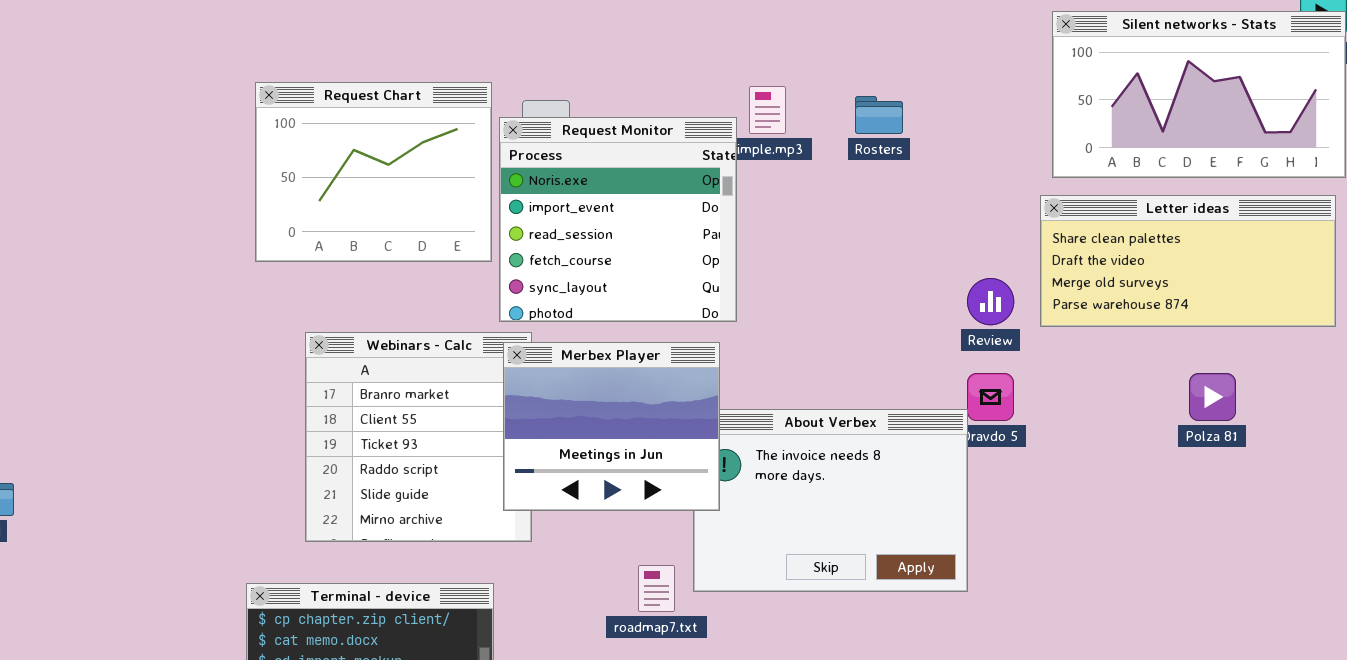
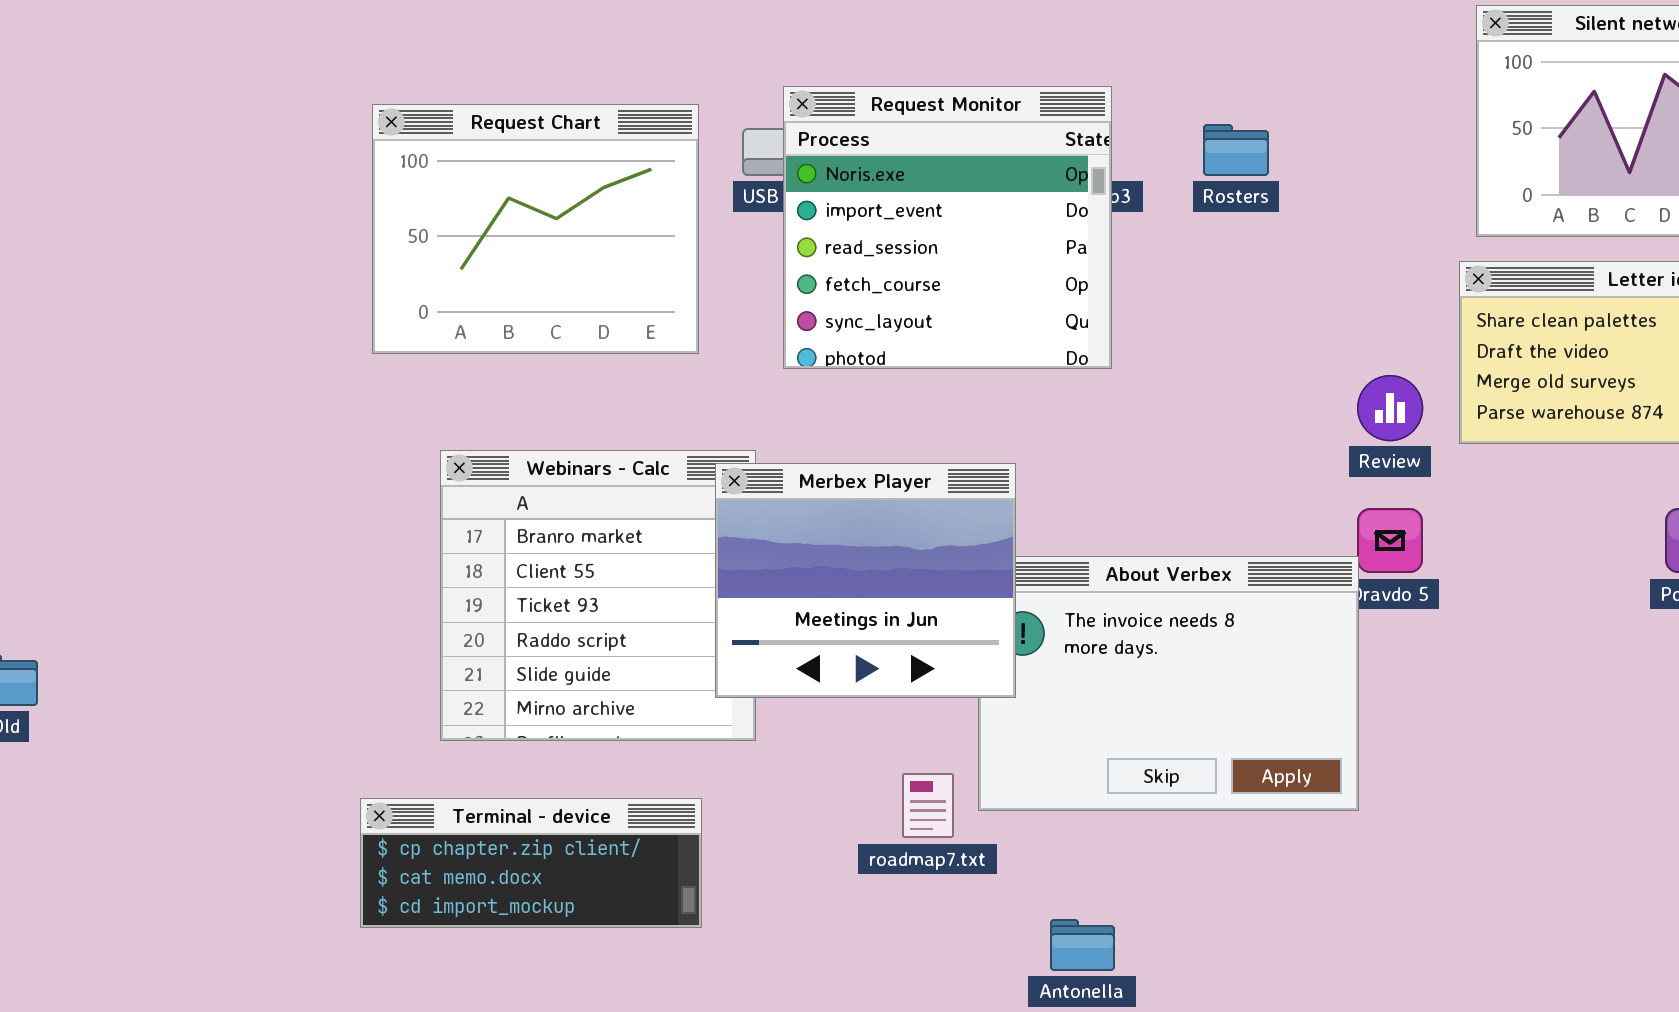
Request Monitor: [499,117,737,322] -> [783,86,1112,369], moved

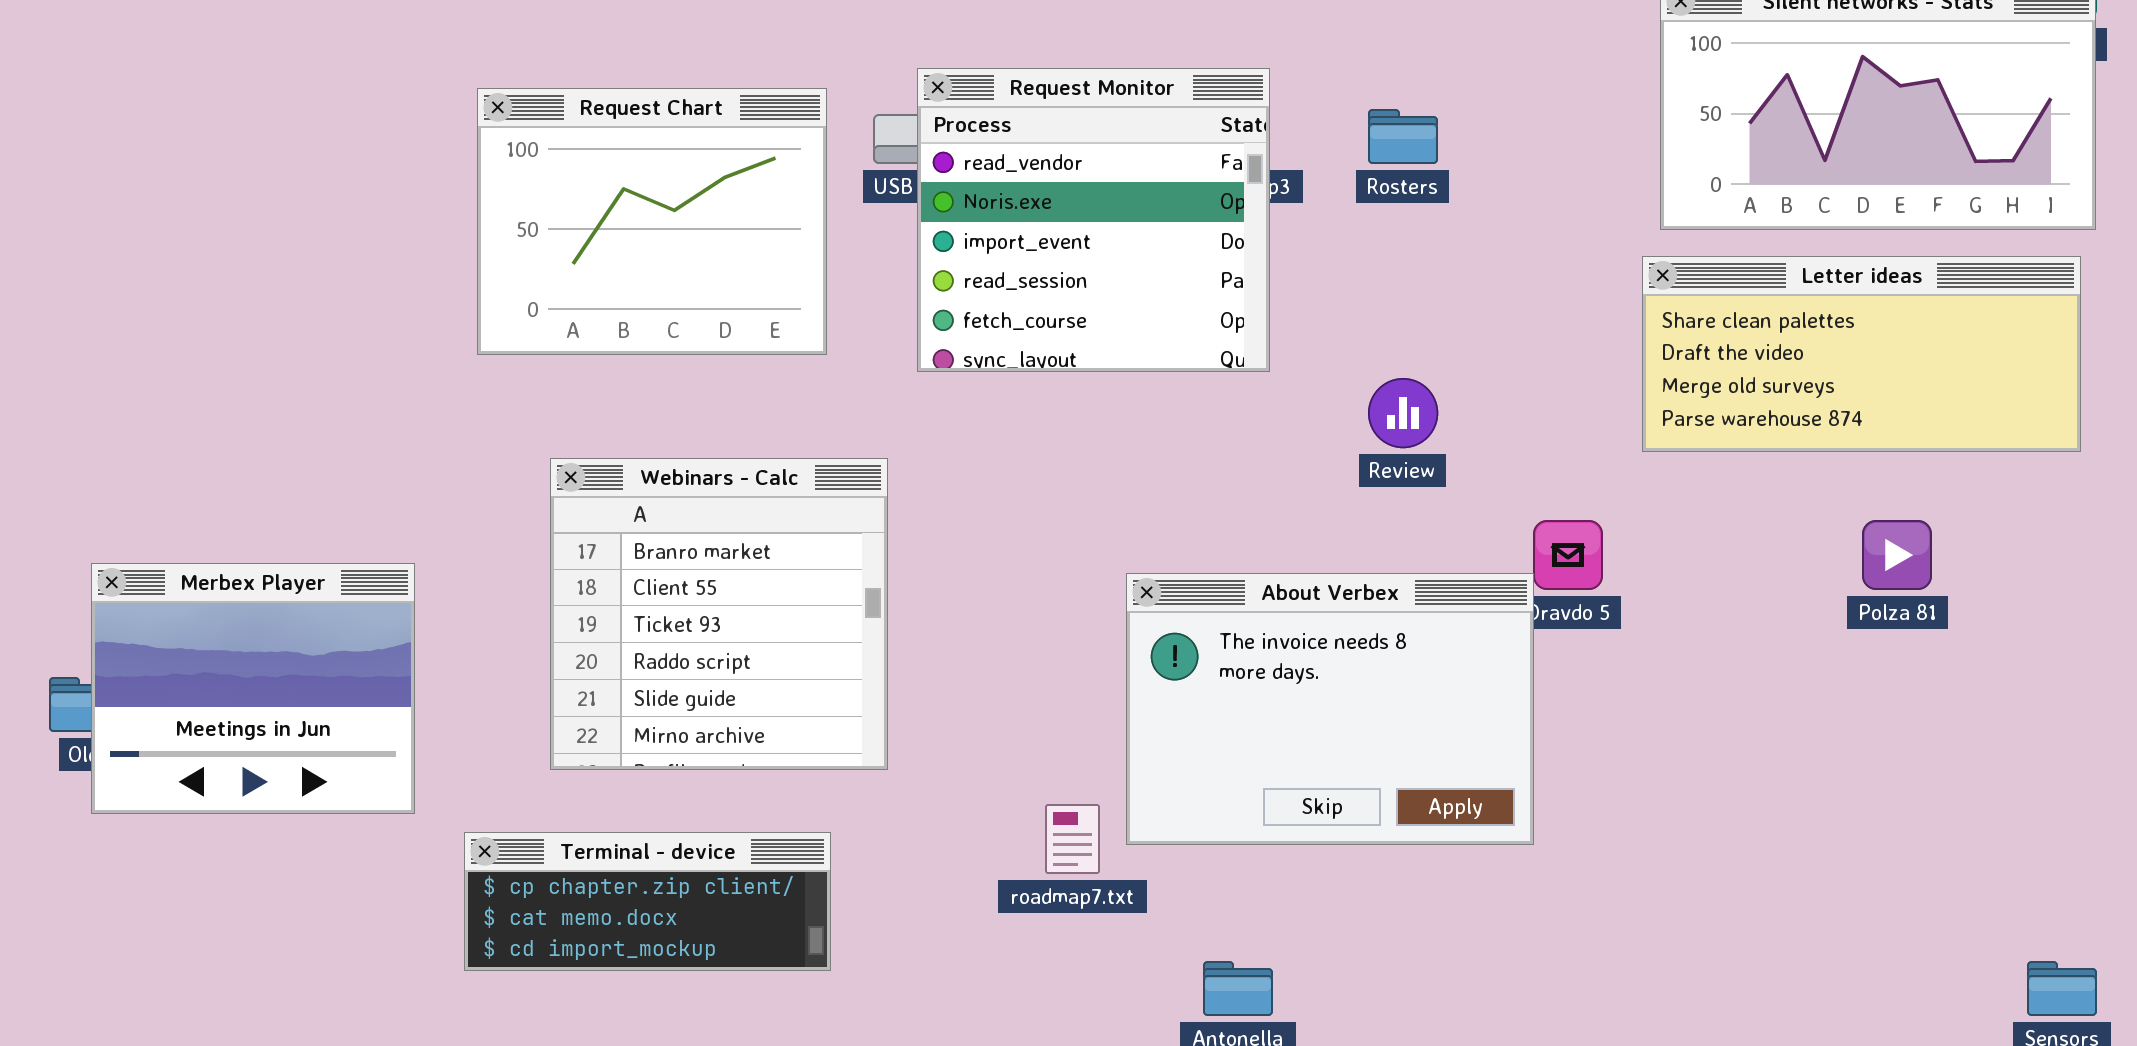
Request Monitor: [783,86,1112,369] -> [917,68,1270,372], scrolled up 1 row
Review: [1357,375,1423,441] -> [1368,378,1438,448], moved
Merbex Player: [715,463,1016,698] -> [91,563,415,814], moved

